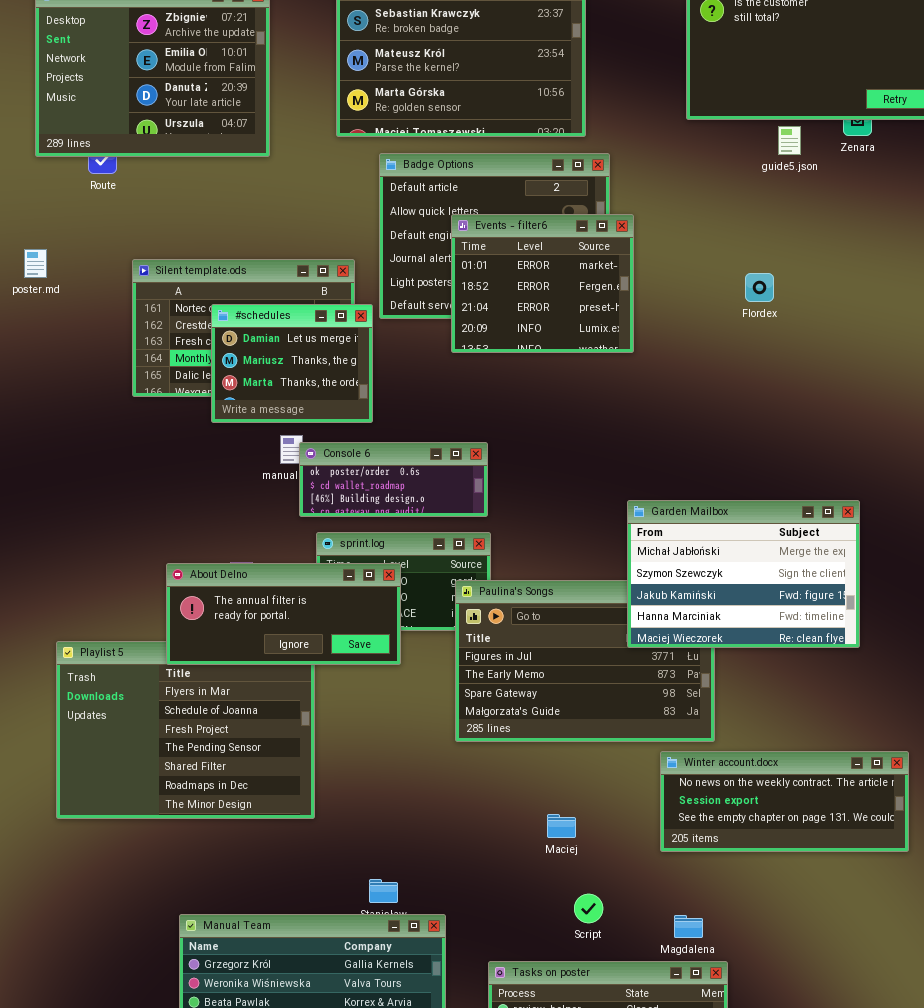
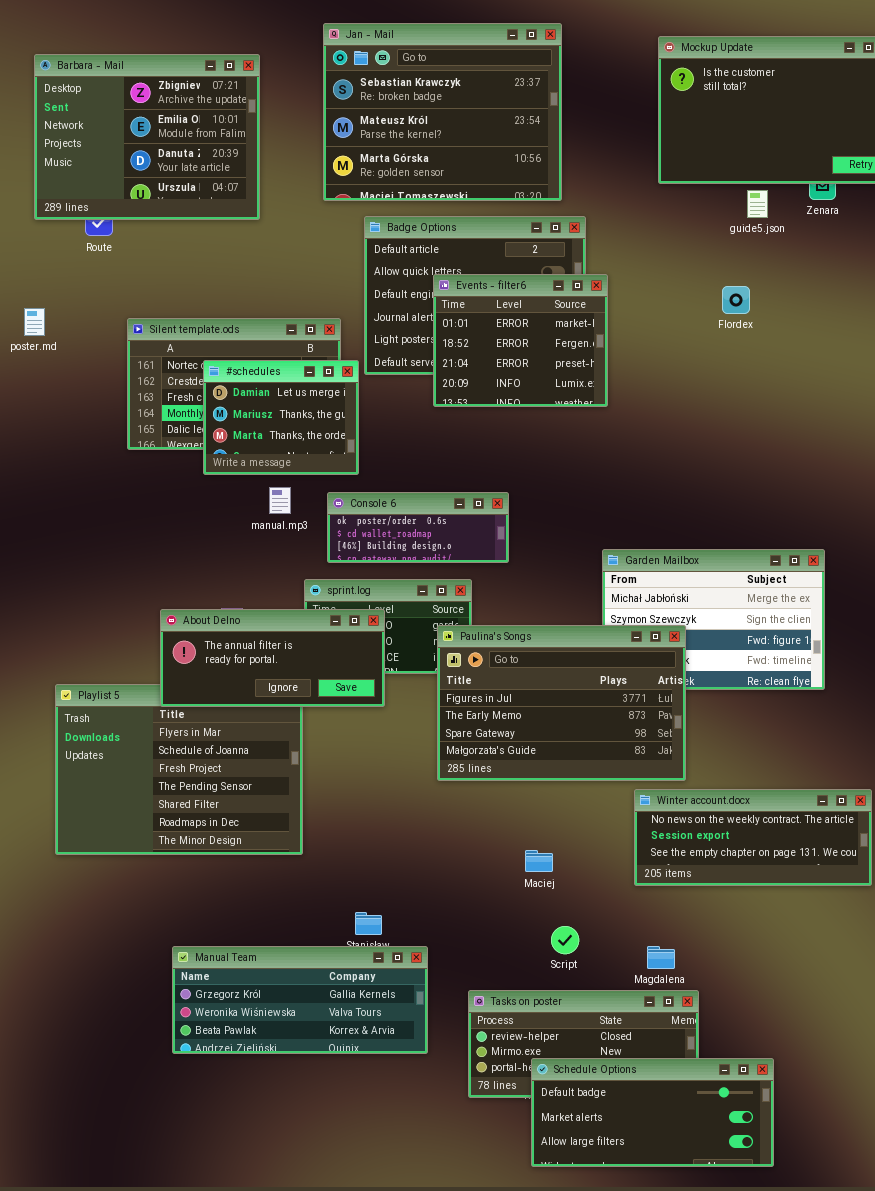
Flordex: [745,273,774,302] -> [722,286,750,314], moved
Console 6: [299,442,488,517] -> [327,492,509,563], moved
Paulina's Songs: [455,580,715,742] -> [437,625,686,781], raised

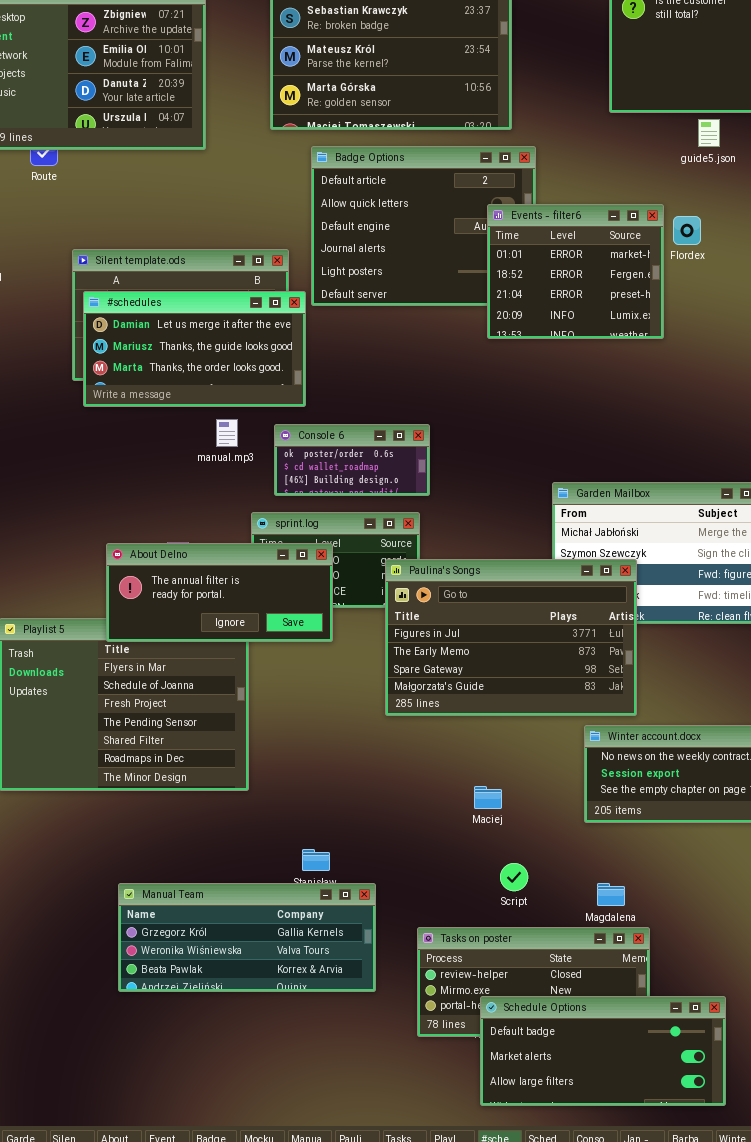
Events - filter6: [433,274,608,407] -> [487,204,664,339], moved
#schedules: [203,360,359,475] -> [83,291,306,407], resized
Console 6: [327,492,509,563] -> [274,424,430,496], resized

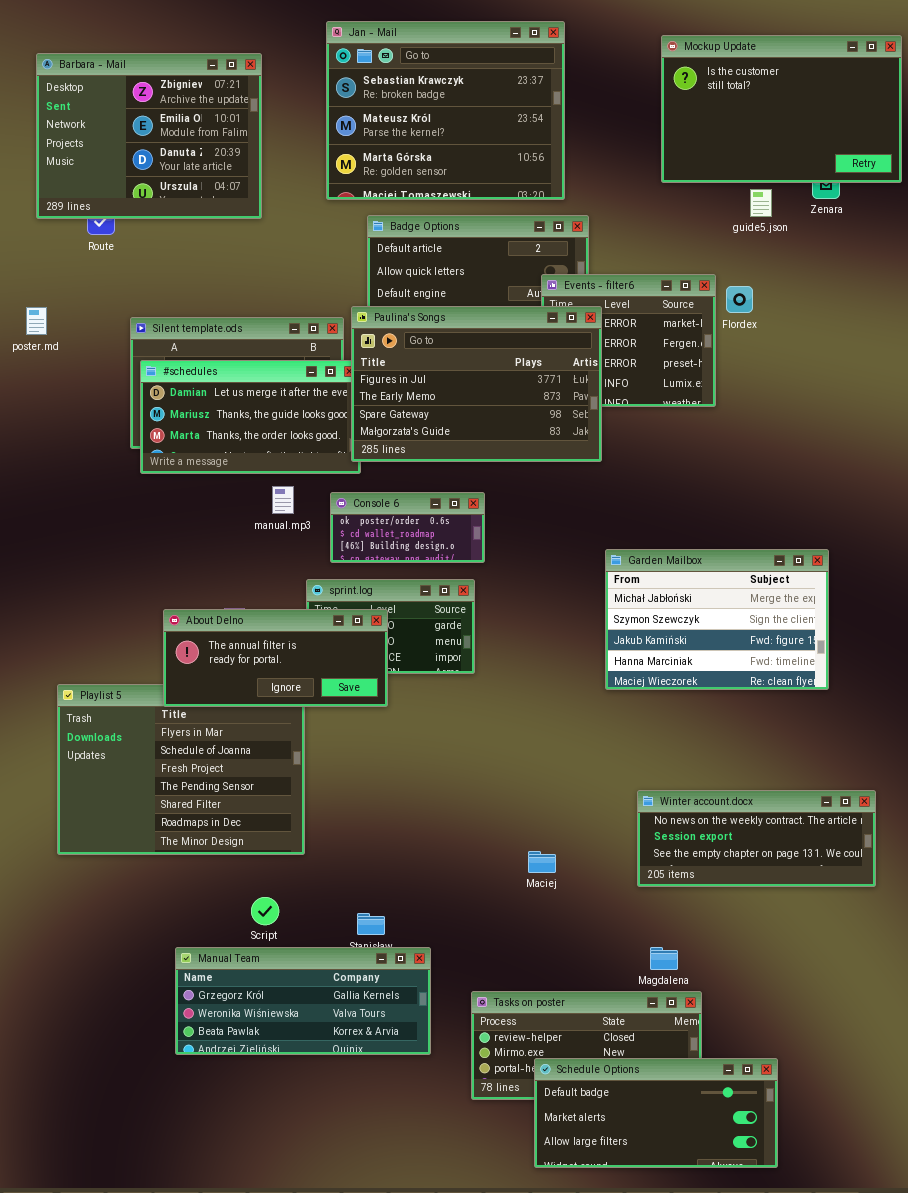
Paulina's Songs: [385,559,637,716] -> [351,306,602,462], moved
Script: [500,863,528,891] -> [251,897,279,925], moved

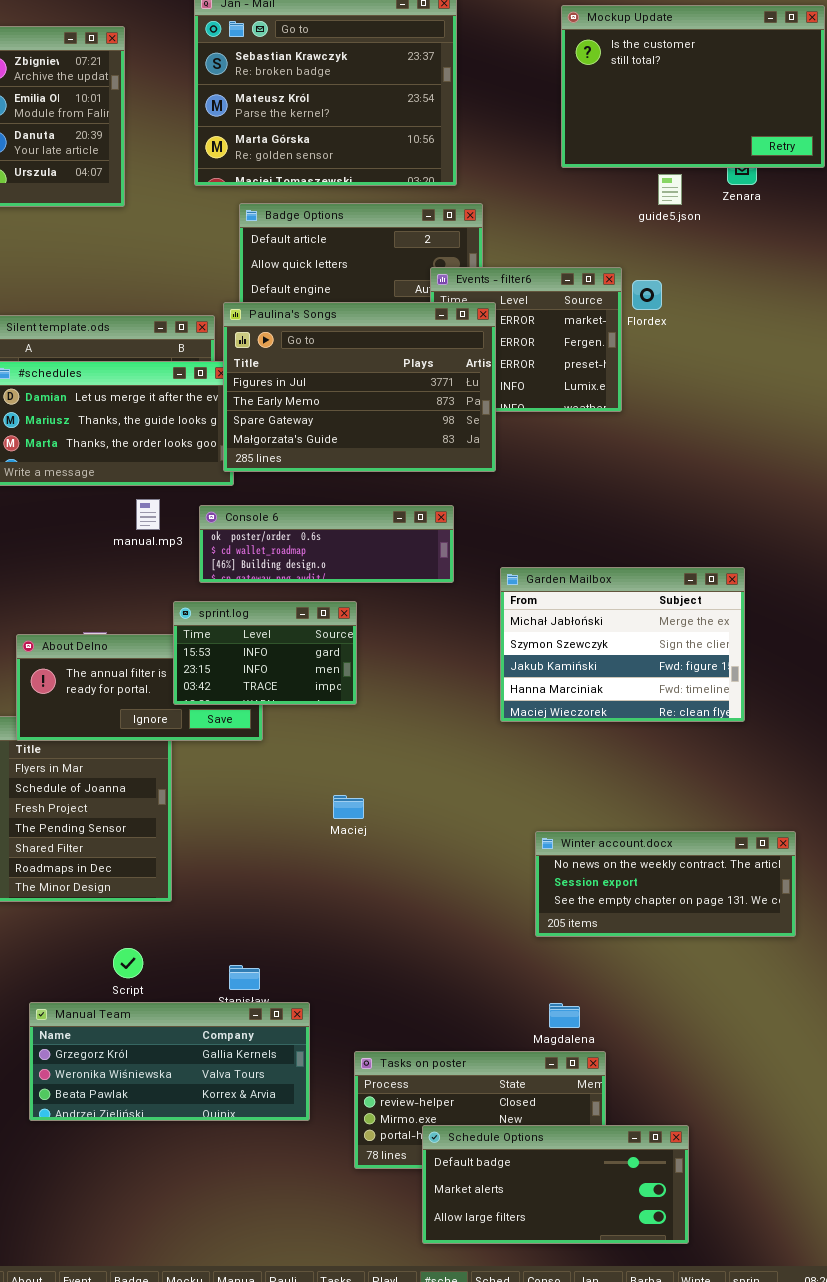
Console 6: [330,492,485,563] -> [199,505,454,583], resized
sprint.log: [306,579,475,674] -> [173,601,357,705], raised
Maciej: [528,851,556,873] -> [333,795,364,819], moved

